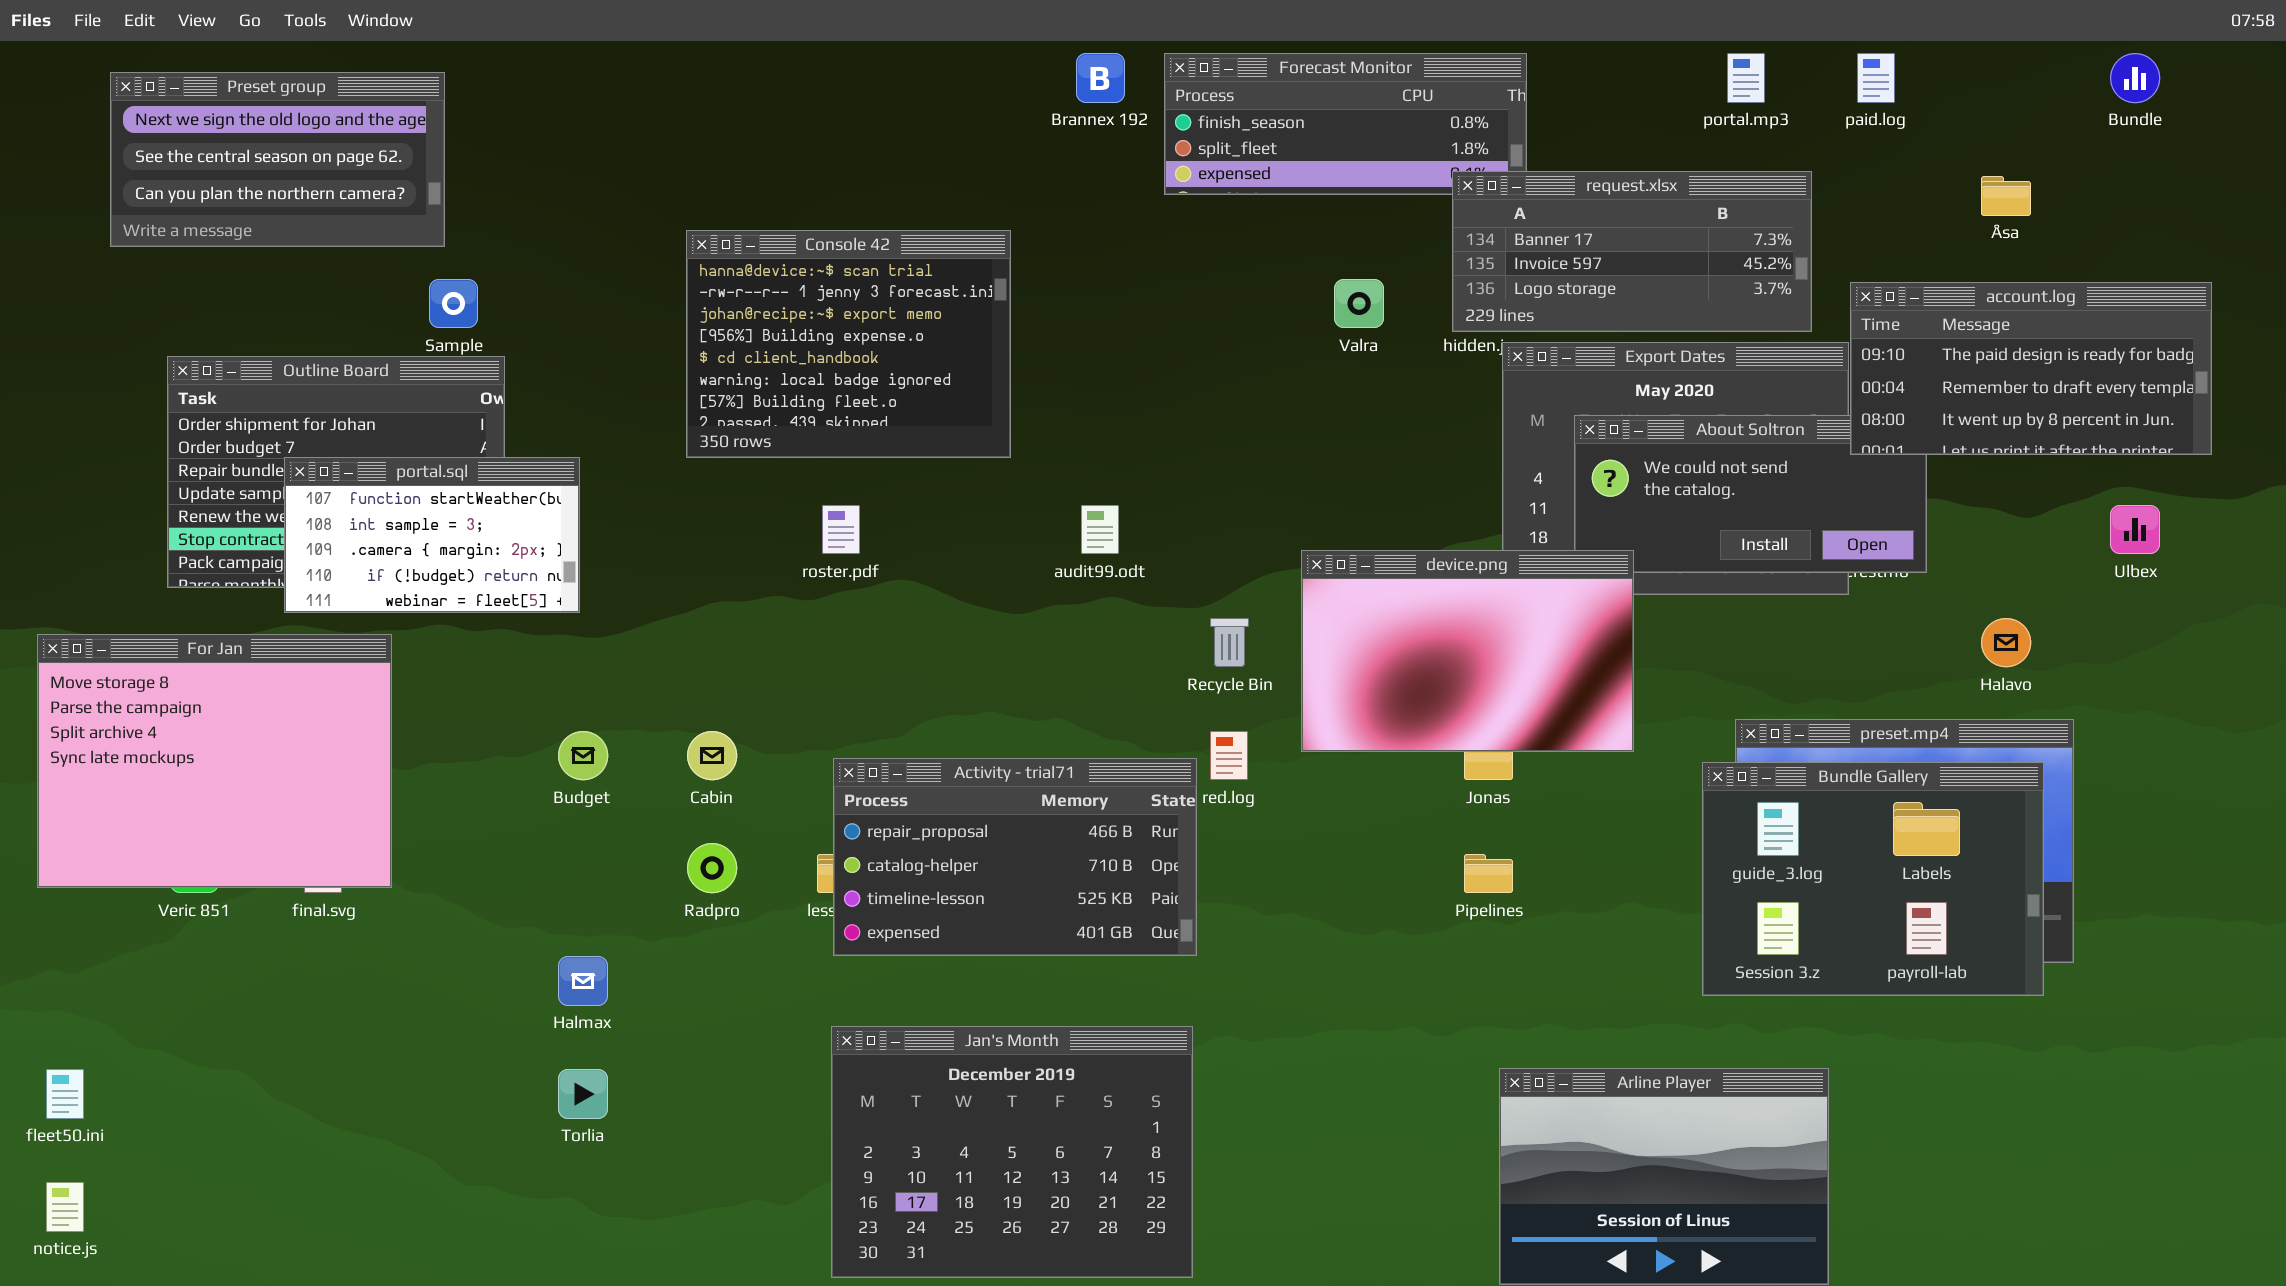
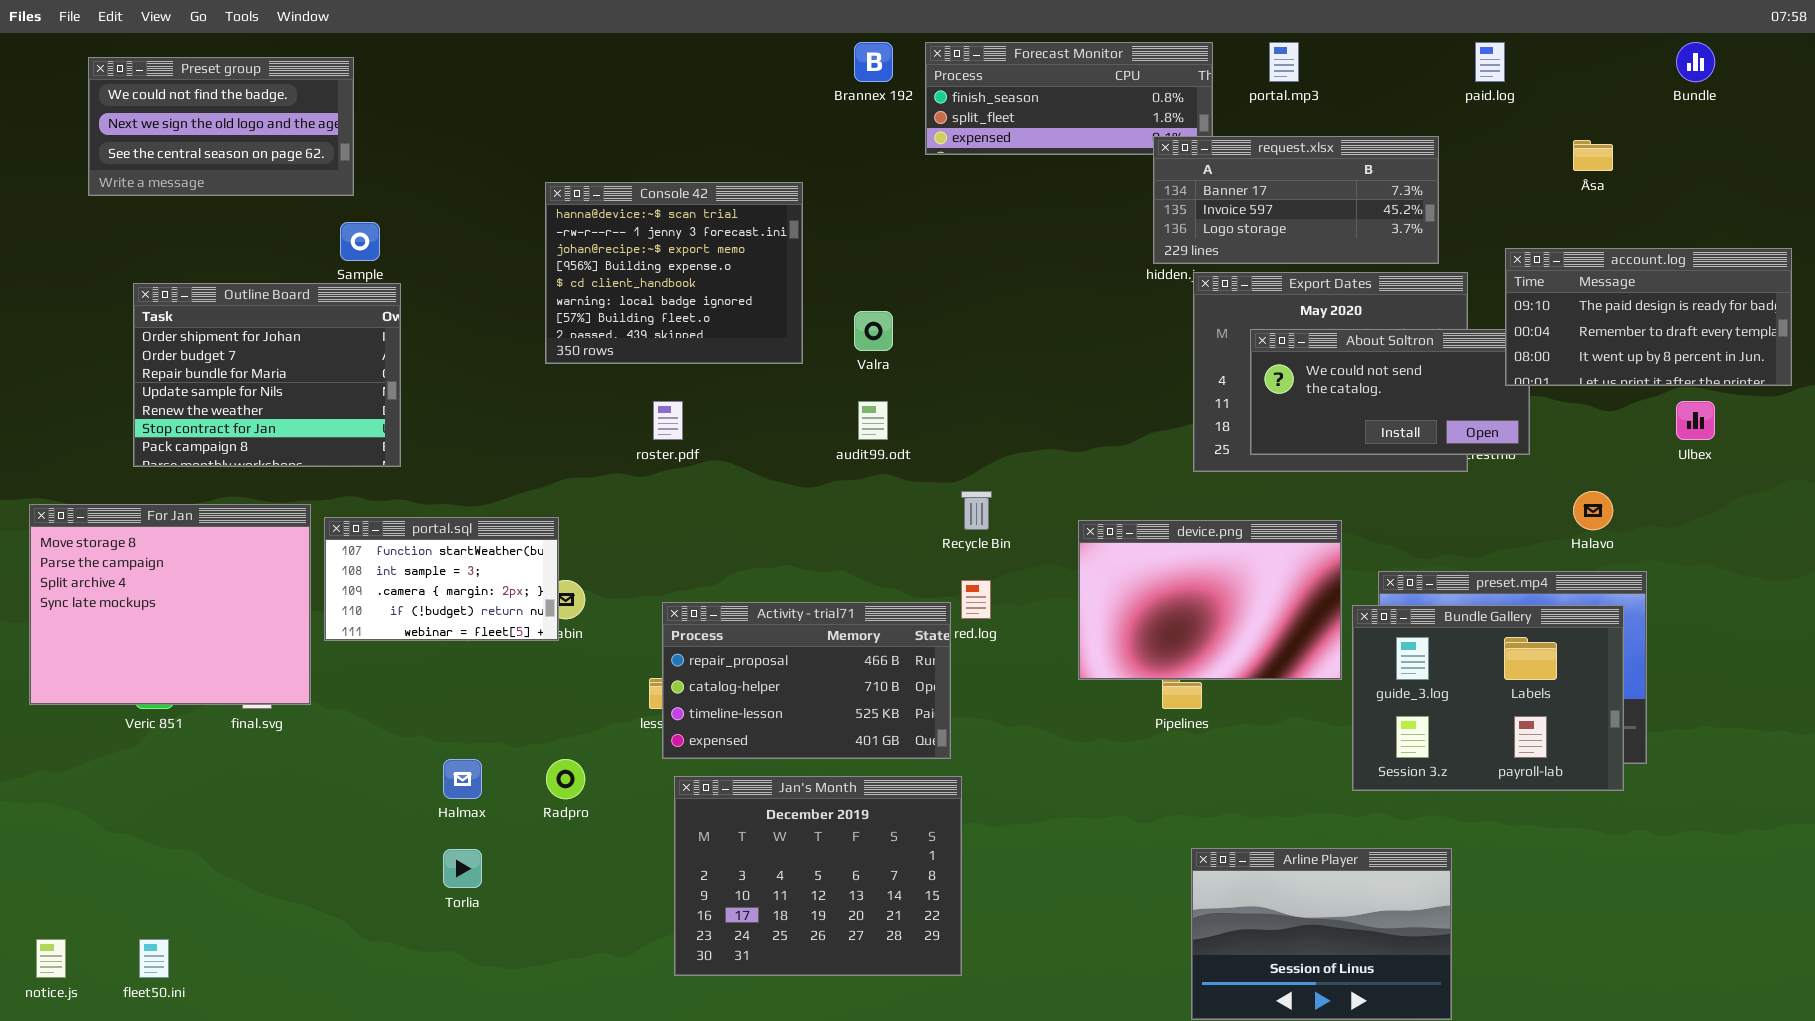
portal.mp3: [1727,53,1765,103] -> [1269,42,1299,82], moved
Preset group: [110,72,445,247] -> [88,57,354,196], scrolled up 1 row
Valra: [1334,279,1384,328] -> [854,311,893,351], moved
account.log: [1850,282,2212,455] -> [1505,248,1792,386], moved
portal.sql: [284,457,580,613] -> [324,517,559,641], moved
device.png: [1301,550,1634,752] -> [1078,520,1342,680], moved
Radpro: [687,843,737,893] -> [546,759,585,799], moved
Jan's Month: [831,1026,1193,1278] -> [674,776,962,976], moved
fleet50.ini: [46,1069,84,1119] -> [139,939,169,978], moved

